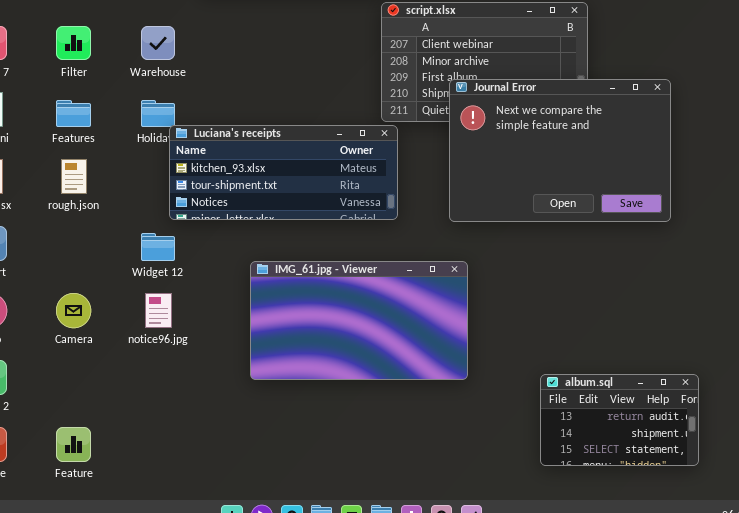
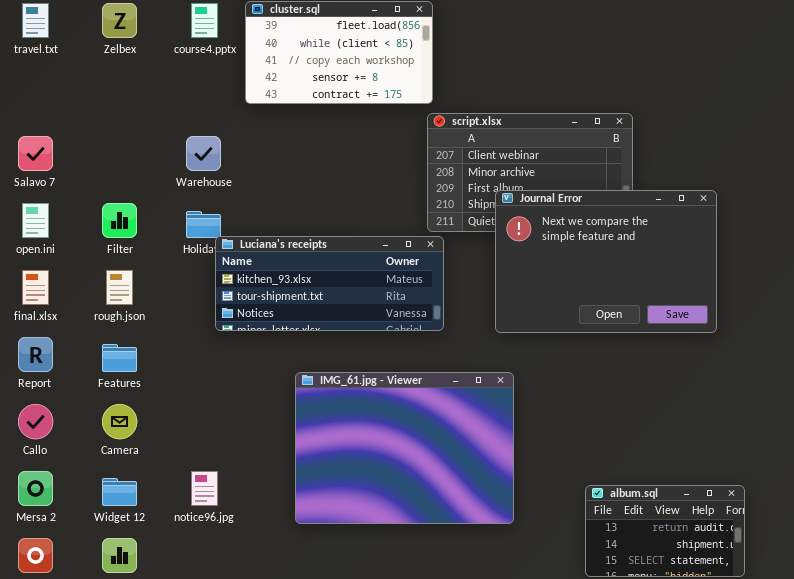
Filter: [56,26,91,60] -> [102,203,137,238], moved
Features: [56,100,91,127] -> [102,344,137,372], moved
Widget 12: [141,233,175,261] -> [102,478,137,506], moved
IMG_61.jpg - Viewer: [250,261,468,380] -> [295,372,514,524], resized
notice96.jpg: [145,293,172,328] -> [191,471,218,506], moved

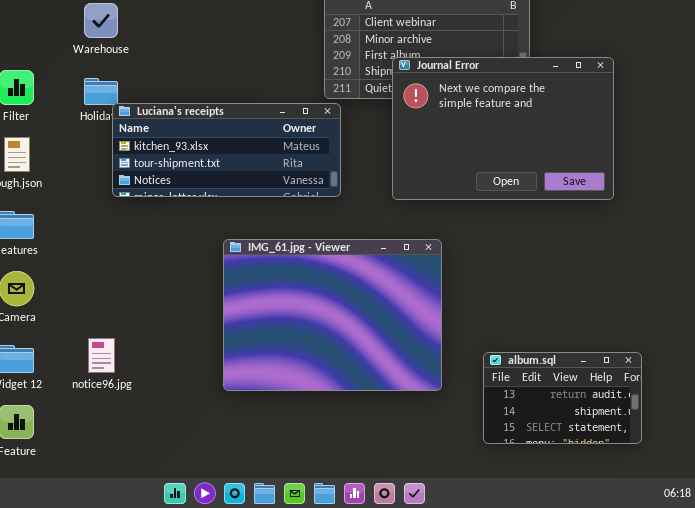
IMG_61.jpg - Viewer: [295,372,514,524] -> [223,239,442,391], moved

